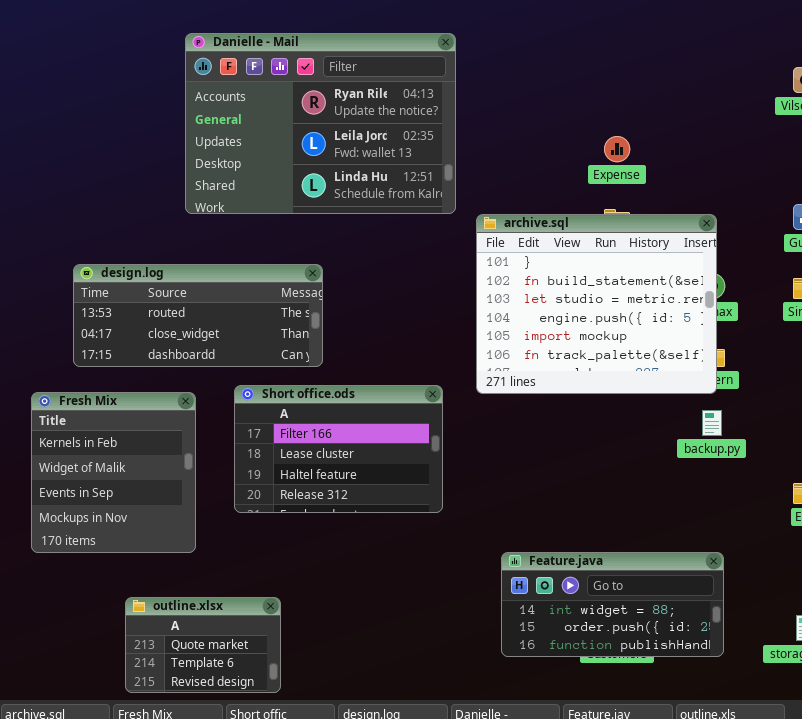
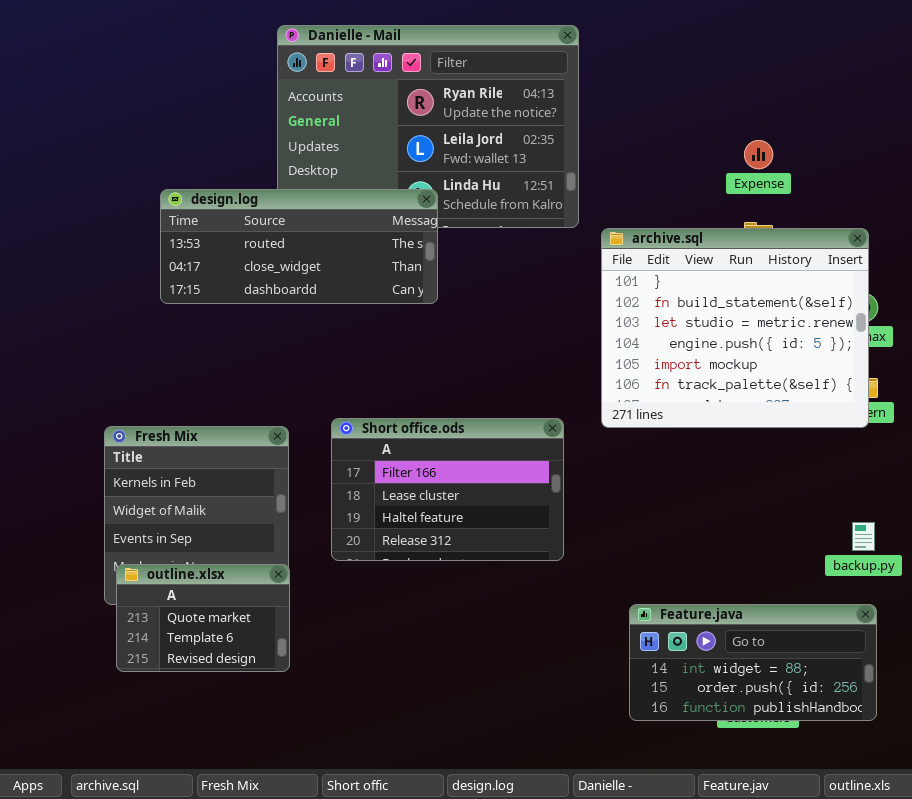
design.log: [73,264,323,367] -> [160,189,438,304], moved
backup.py: [702,410,722,436] -> [852,522,875,551], moved
outline.xlsx: [125,597,281,693] -> [116,564,290,672], moved

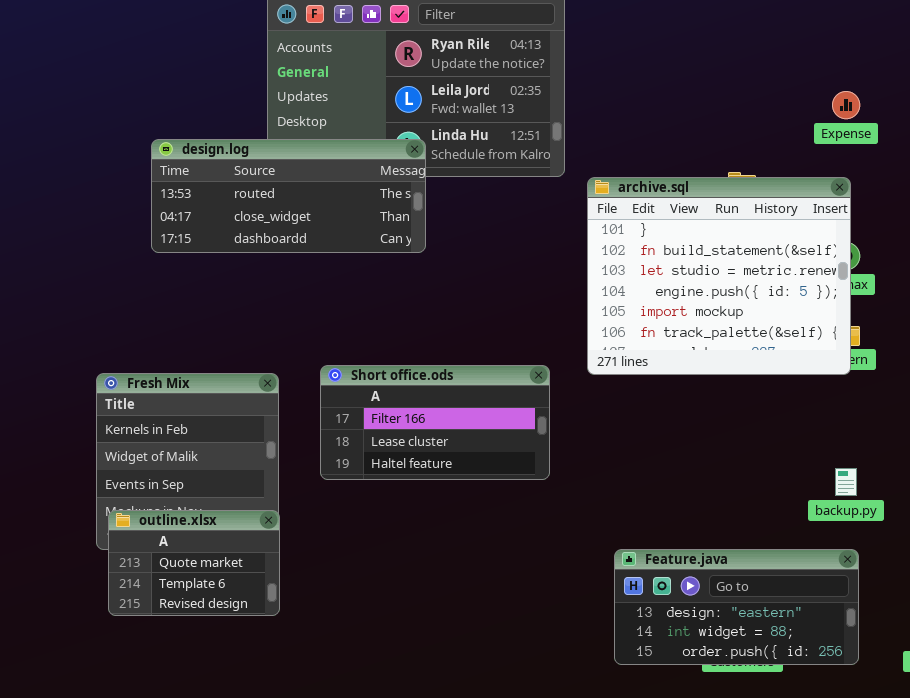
Expense: [744,140,773,169] -> [832,91,860,119], moved
Short office.ods: [331,418,564,561] -> [320,365,550,480], resized
Feature.java: [629,604,877,721] -> [614,549,859,665], scrolled up 1 row

